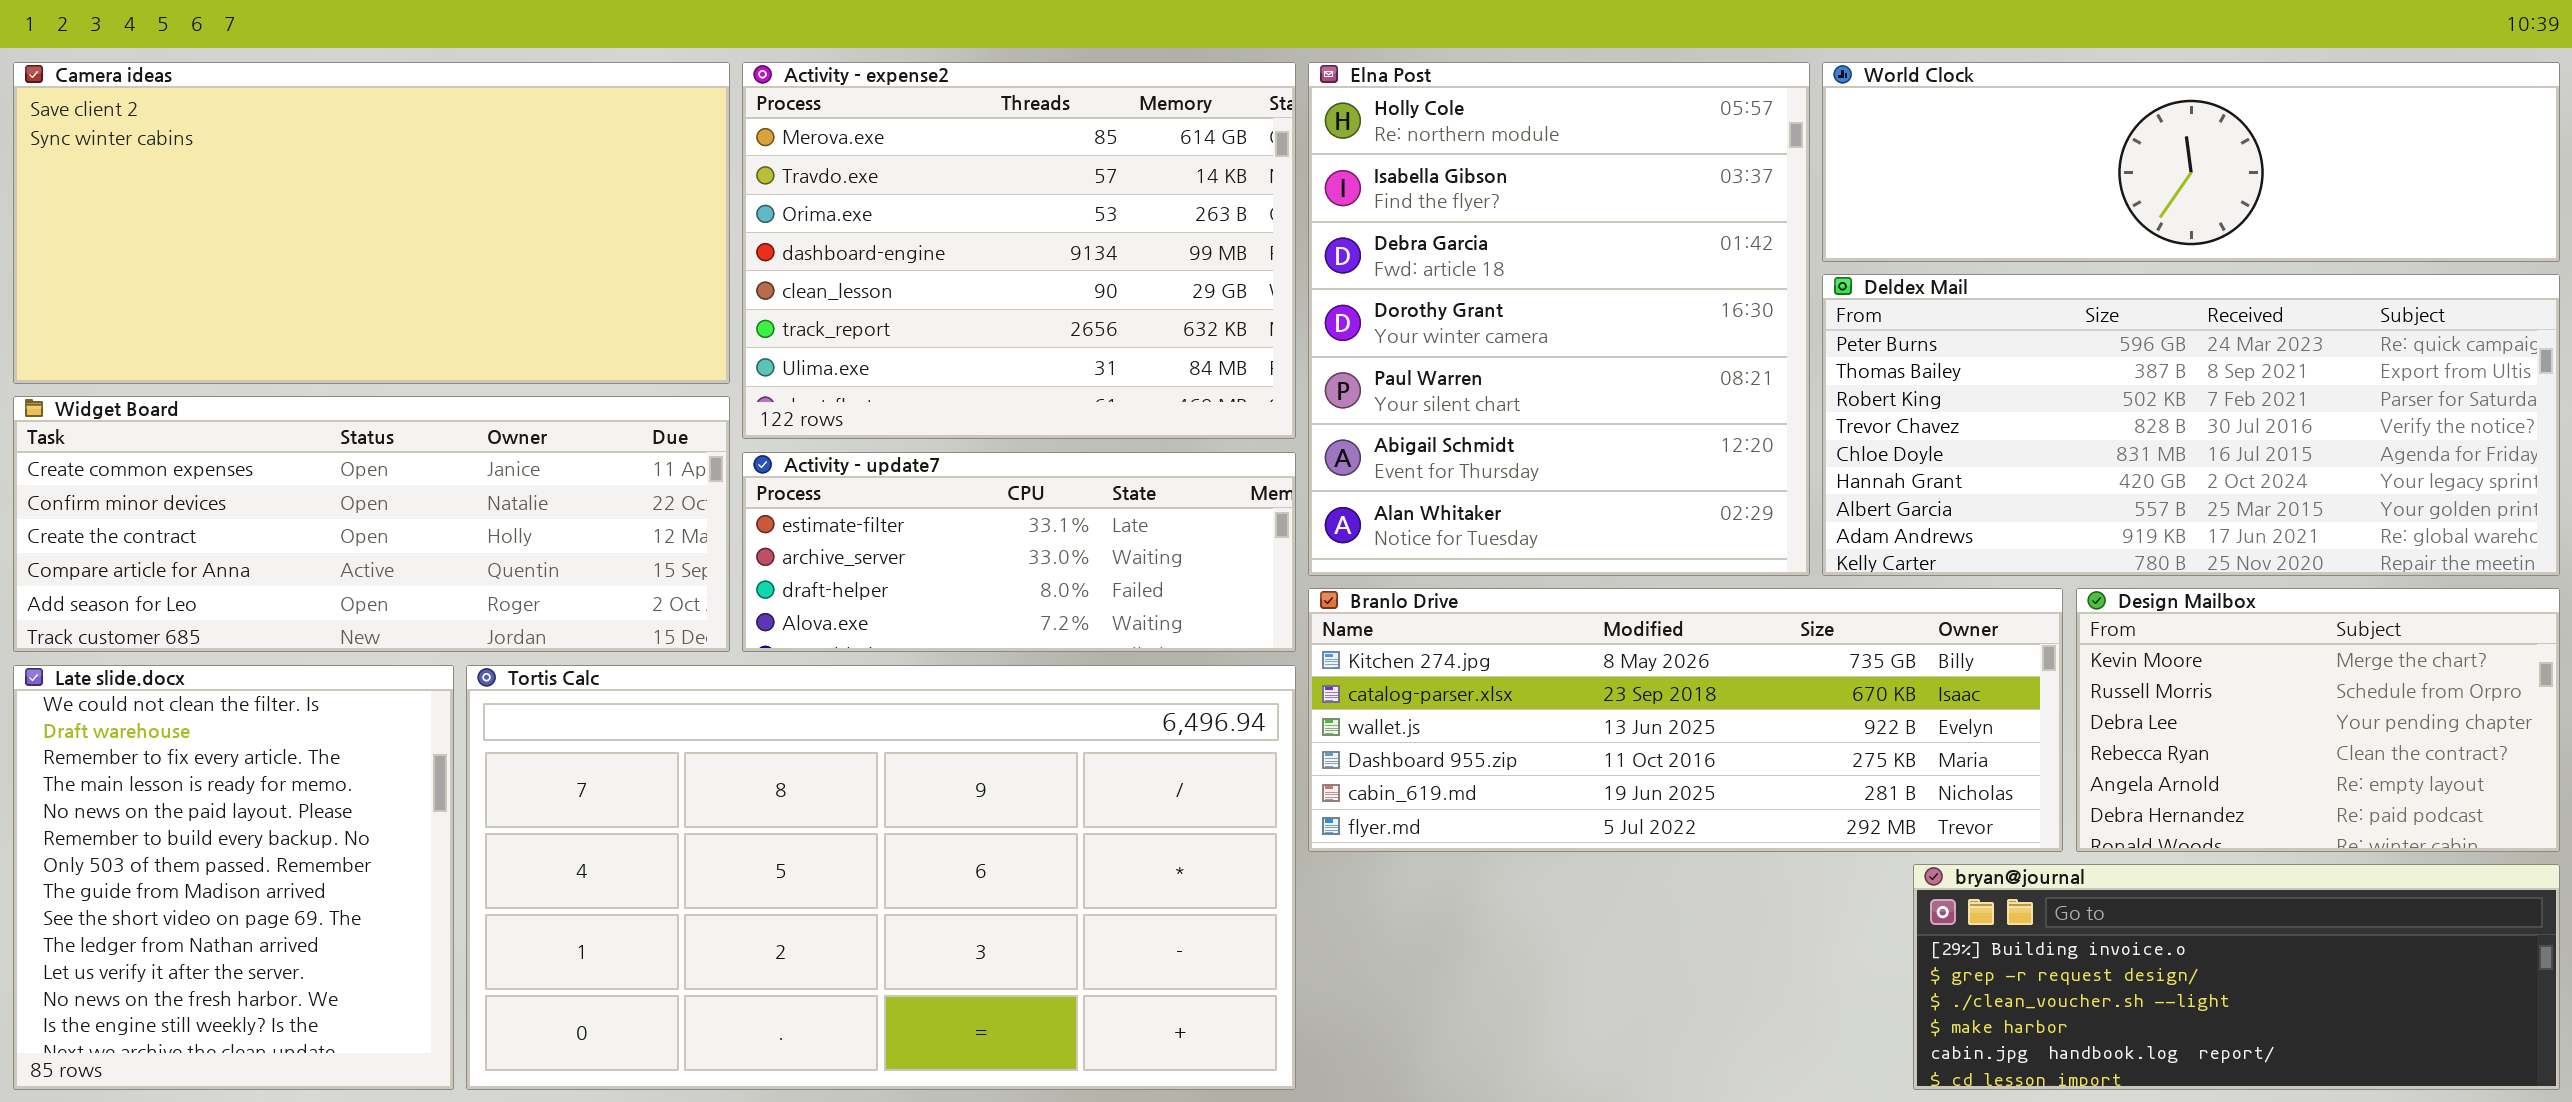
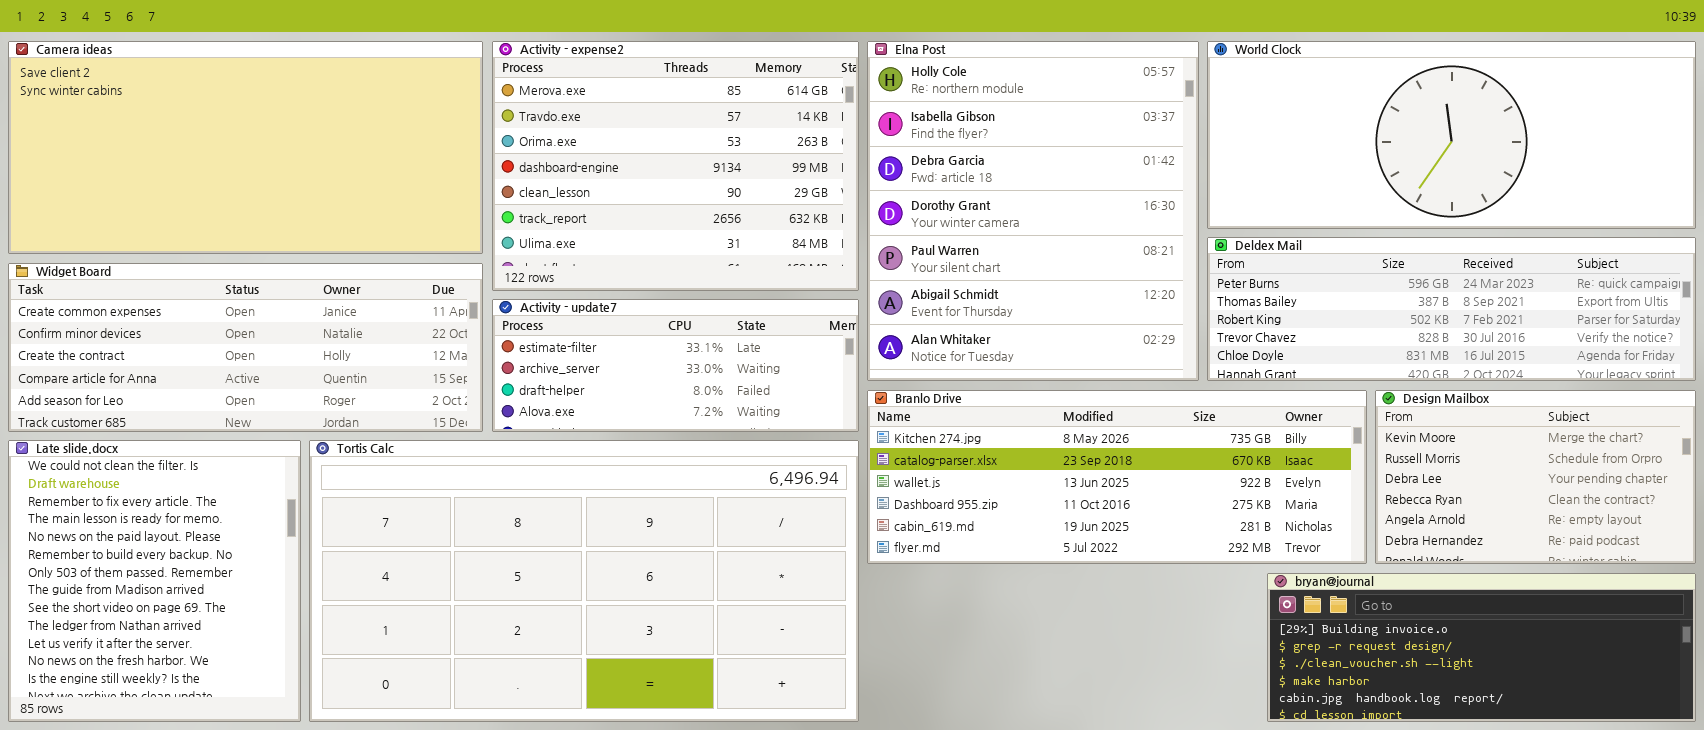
World Clock: [1822,62,2560,262] -> [1207,41,1696,229], resized
Deldex Mail: [1822,274,2560,576] -> [1207,237,1696,381], resized

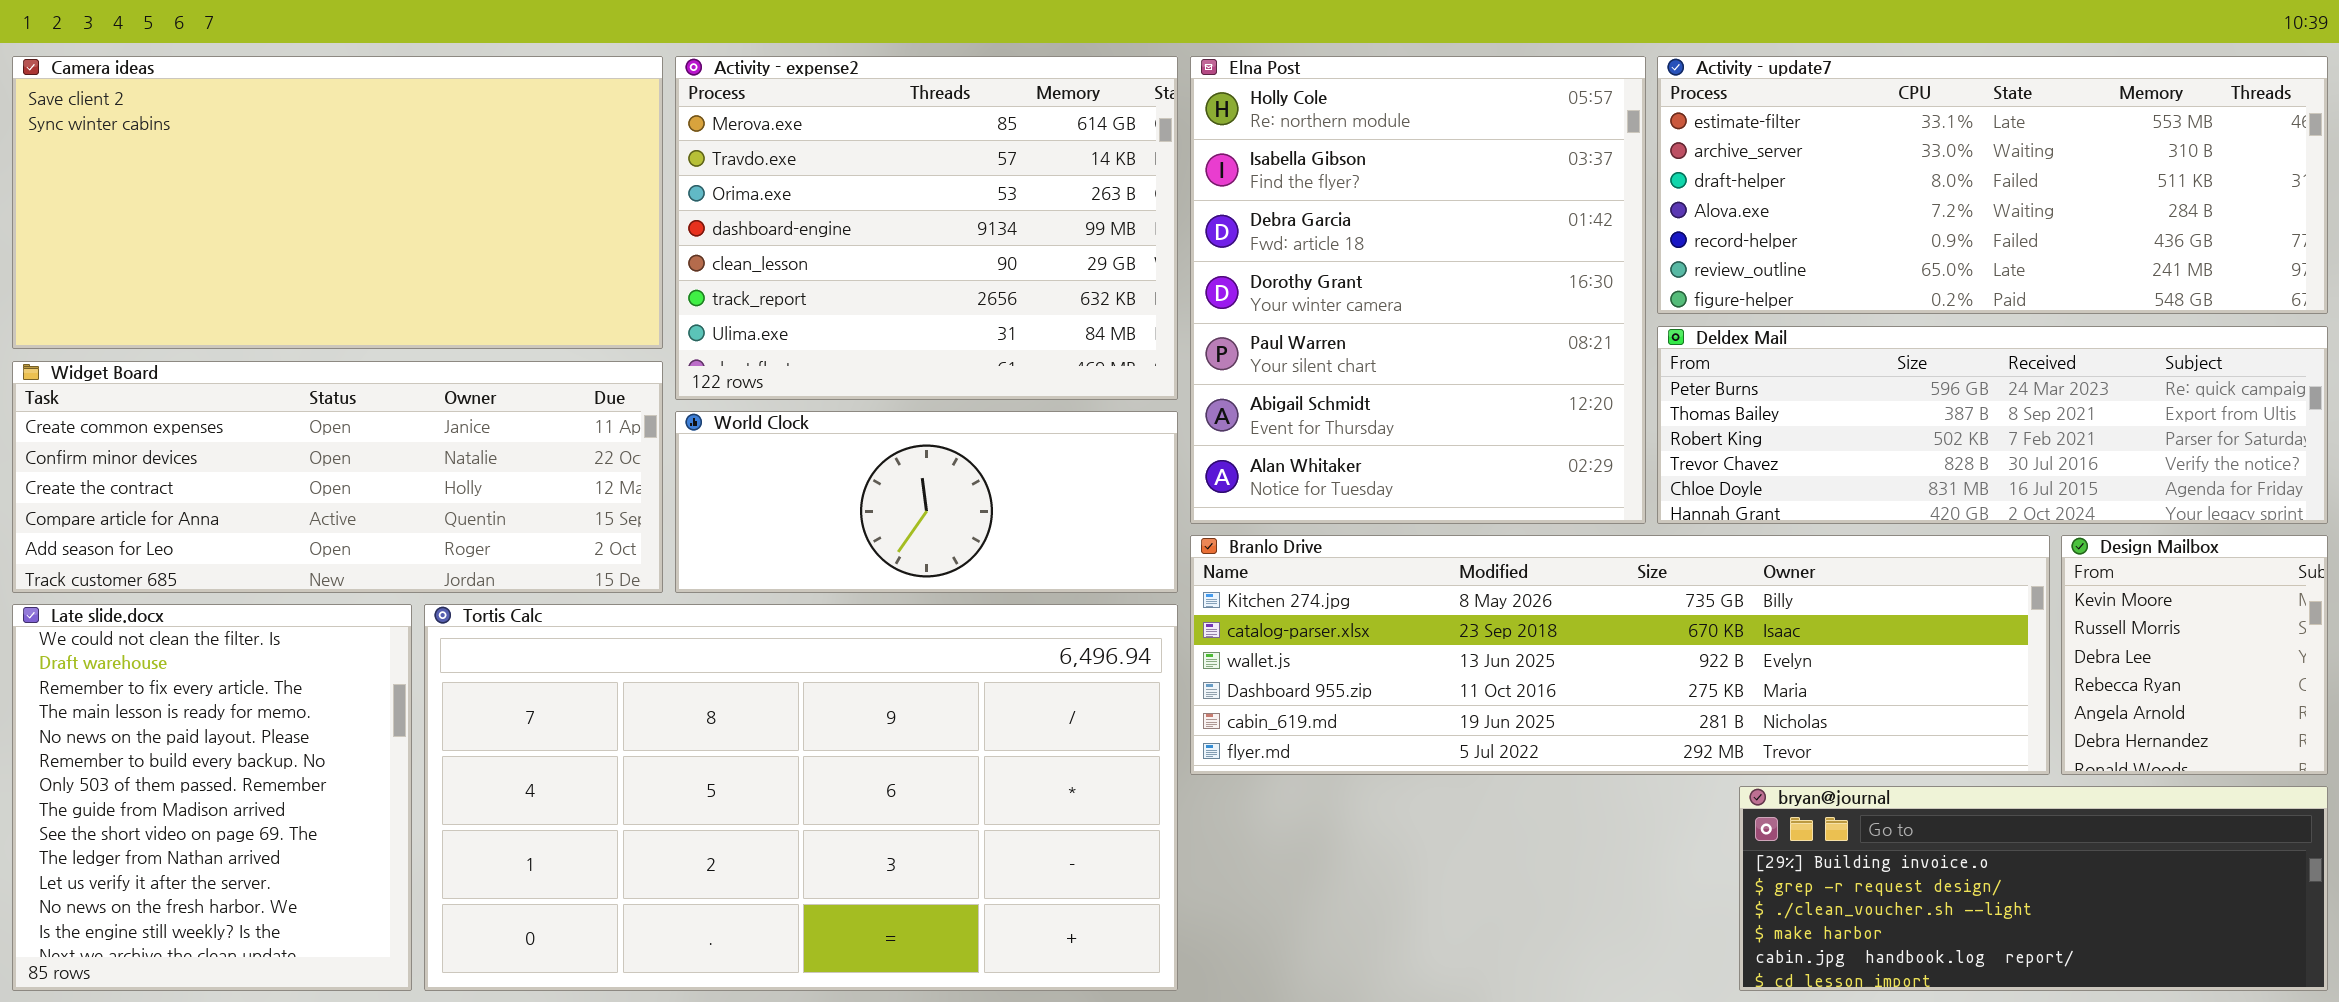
World Clock: [1207,41,1696,229] -> [675,411,1178,593], moved, resized
Activity - update7: [492,299,859,432] -> [1657,56,2328,314], moved, resized
Branlo Drive: [867,390,1367,564] -> [1190,535,2050,775], resized
Design Mailbox: [1375,390,1696,564] -> [2061,535,2328,775], resized

